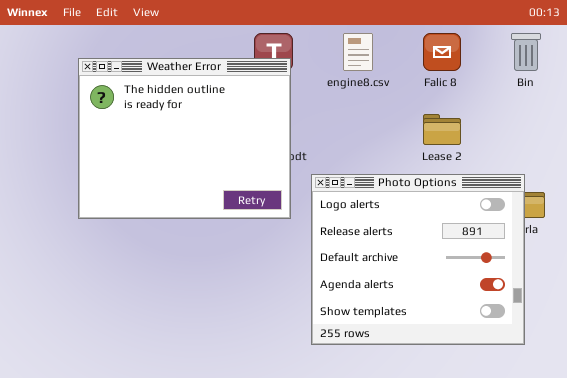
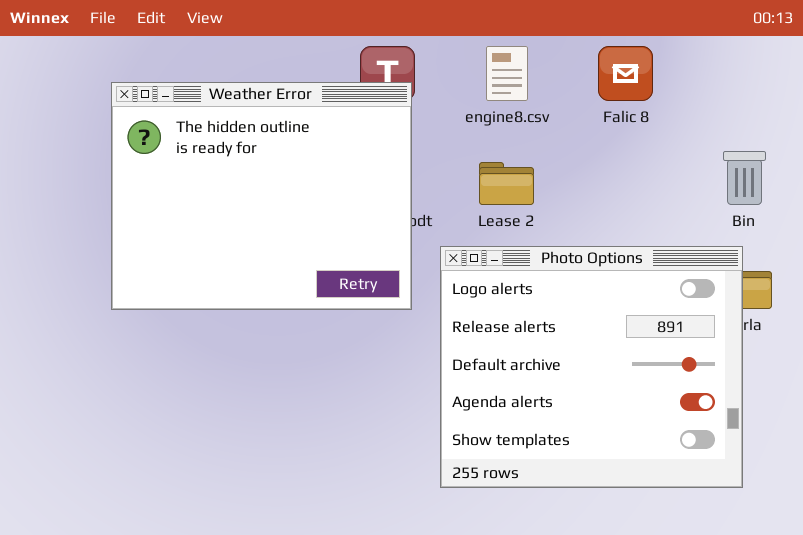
Bin: [511,33,541,71] -> [723,151,766,205], moved
Lease 2: [423,114,461,145] -> [479,162,534,205], moved

